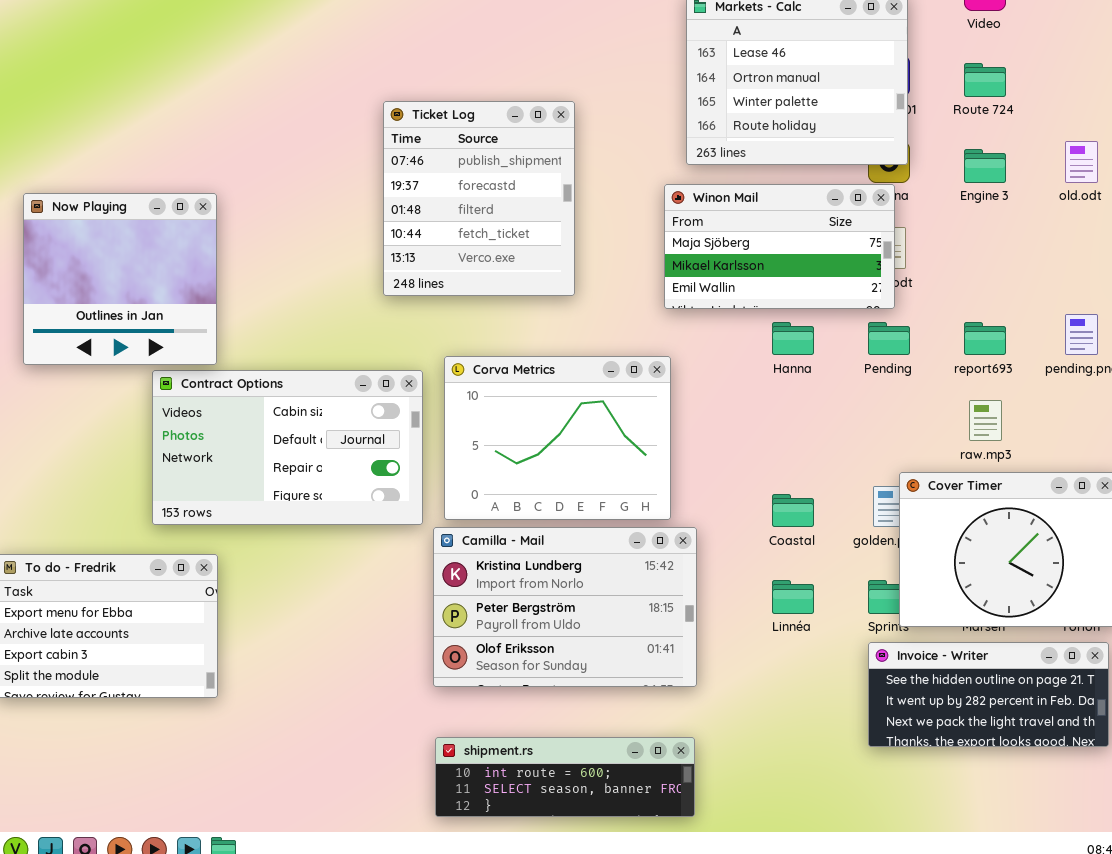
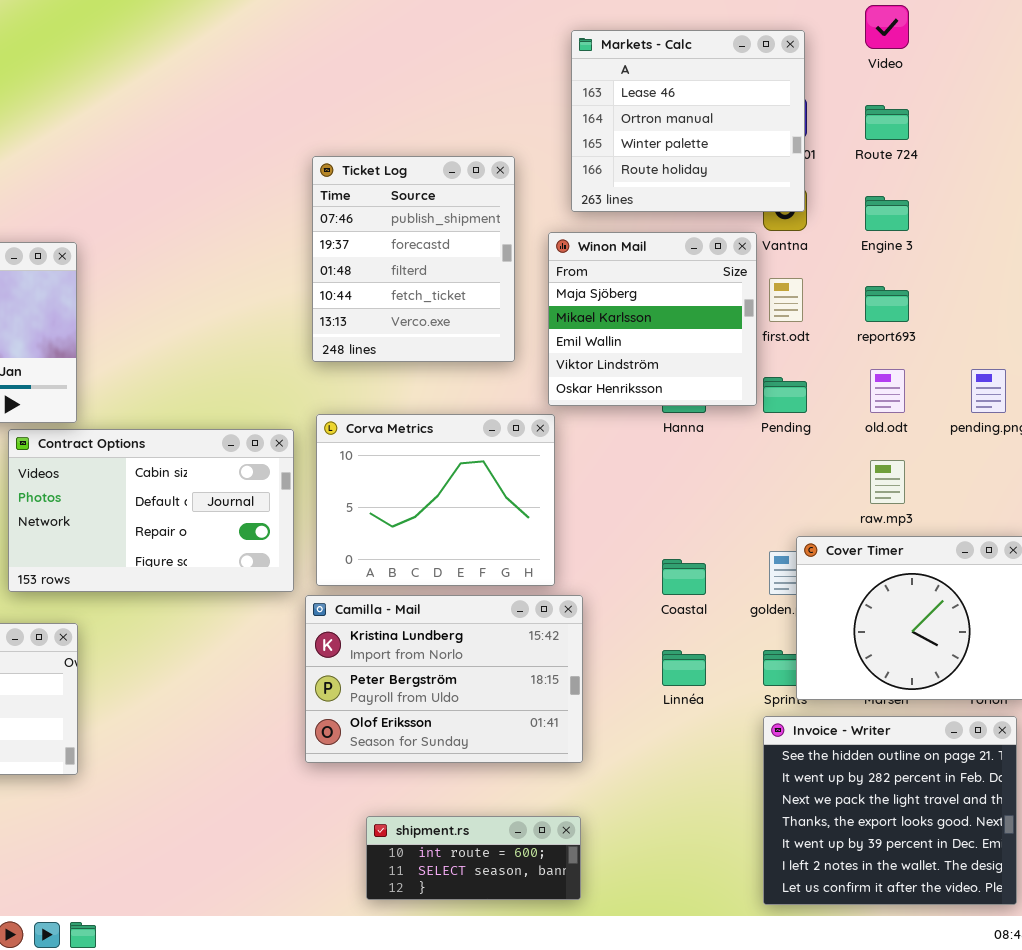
Ticket Log: [383,101,575,296] -> [312,156,515,362], moved
old.odt: [1065,141,1098,183] -> [870,369,905,413], moved
Winon Mail: [664,184,895,309] -> [548,232,757,406], resized
report693: [964,322,1006,355] -> [865,286,909,322], moved
Invoice - Writer: [868,642,1109,747] -> [763,716,1017,905], resized
shipment.rs: [435,737,695,817] -> [366,816,581,900], resized

